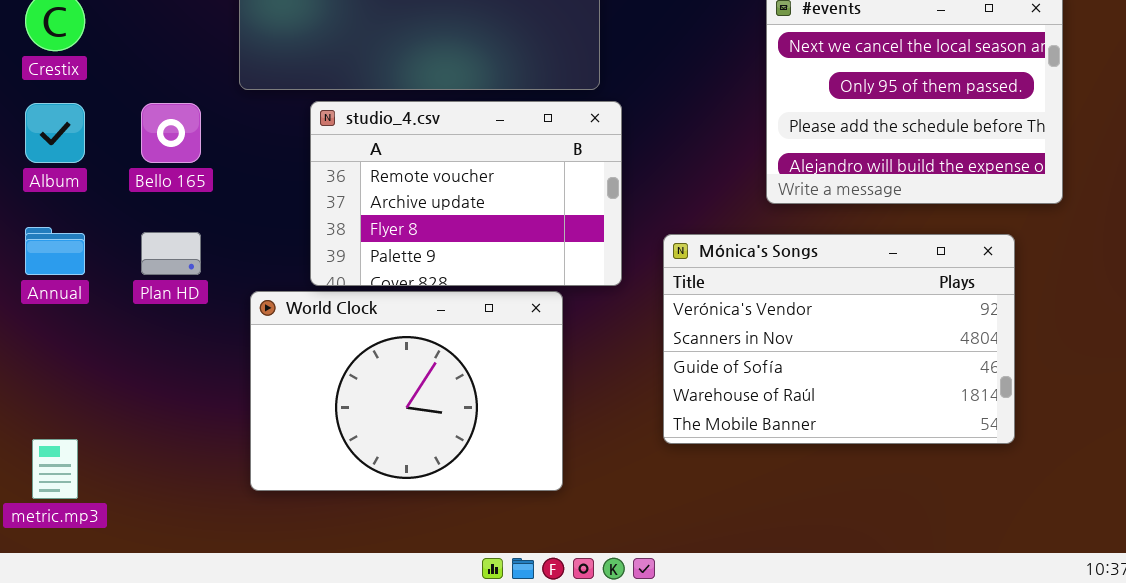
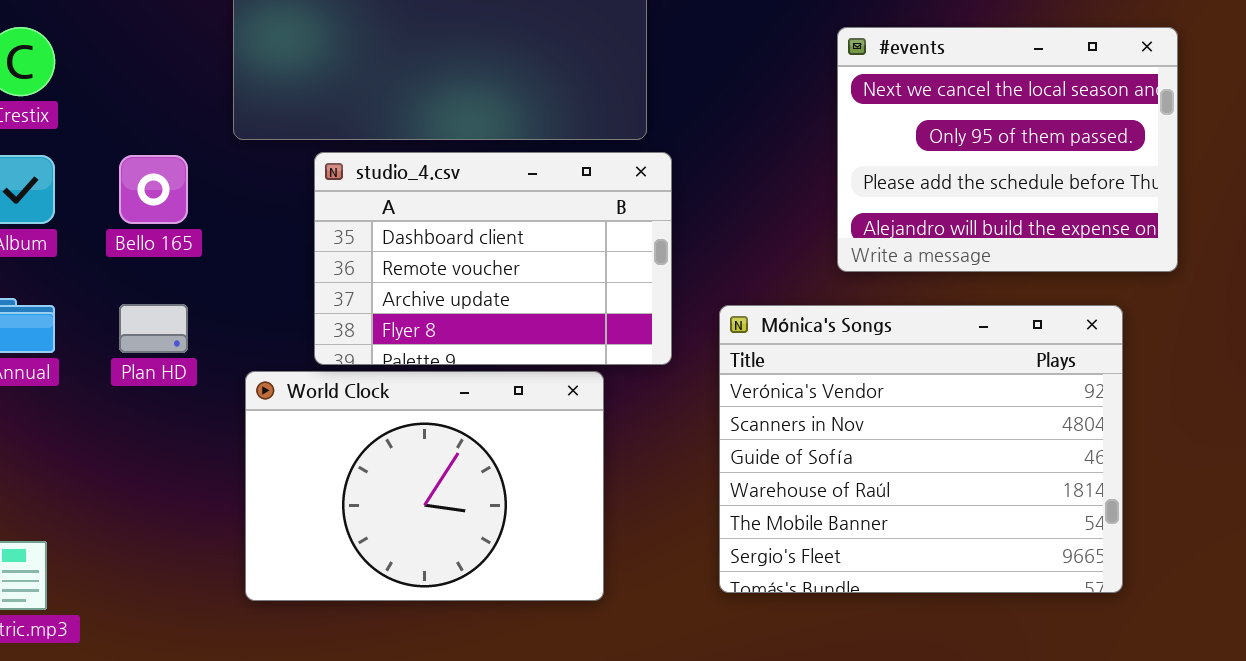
studio_4.csv: [310,101,622,286] -> [314,152,672,365], scrolled up 1 row
Mónica's Songs: [663,234,1015,444] -> [719,305,1123,593], resized

